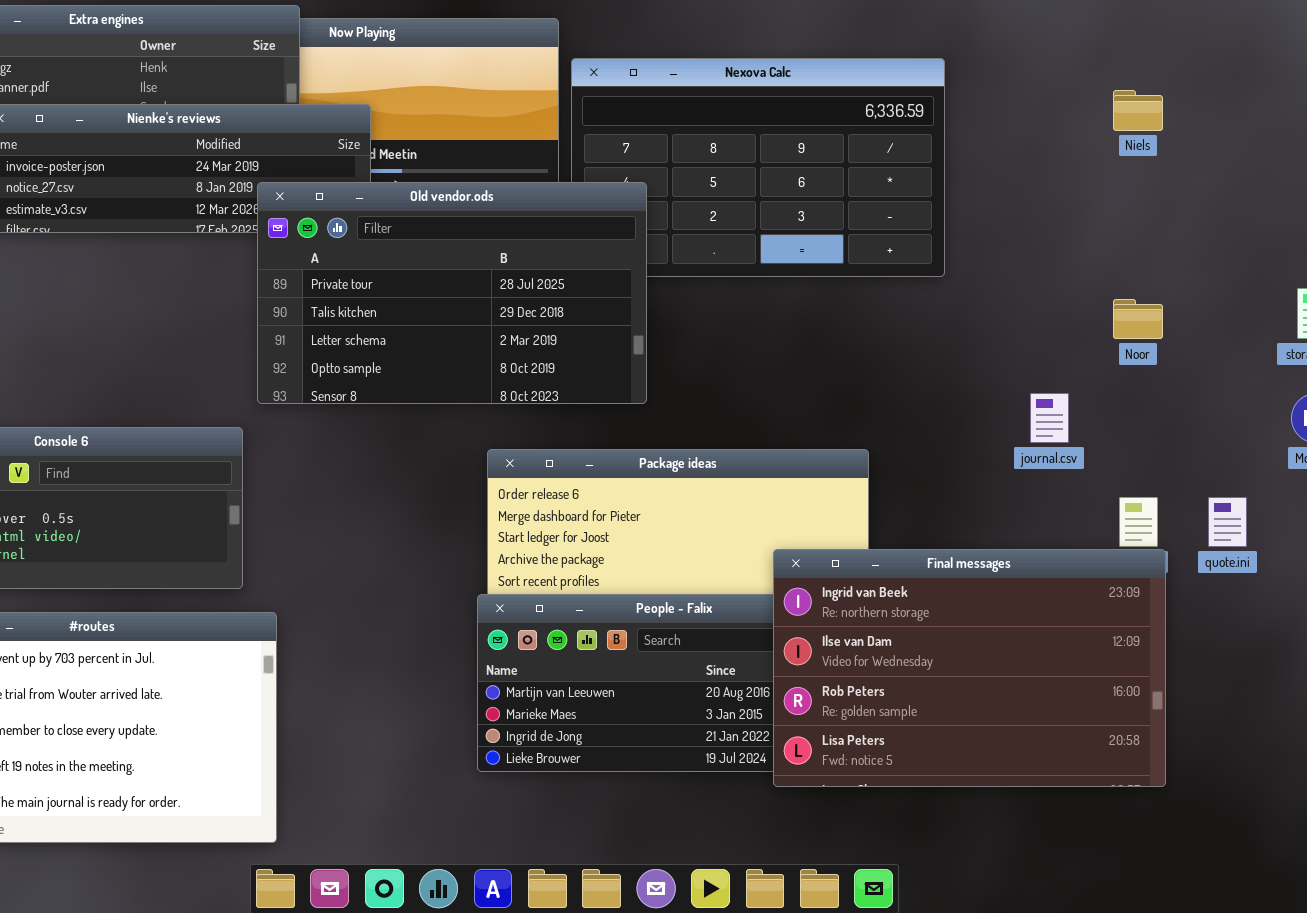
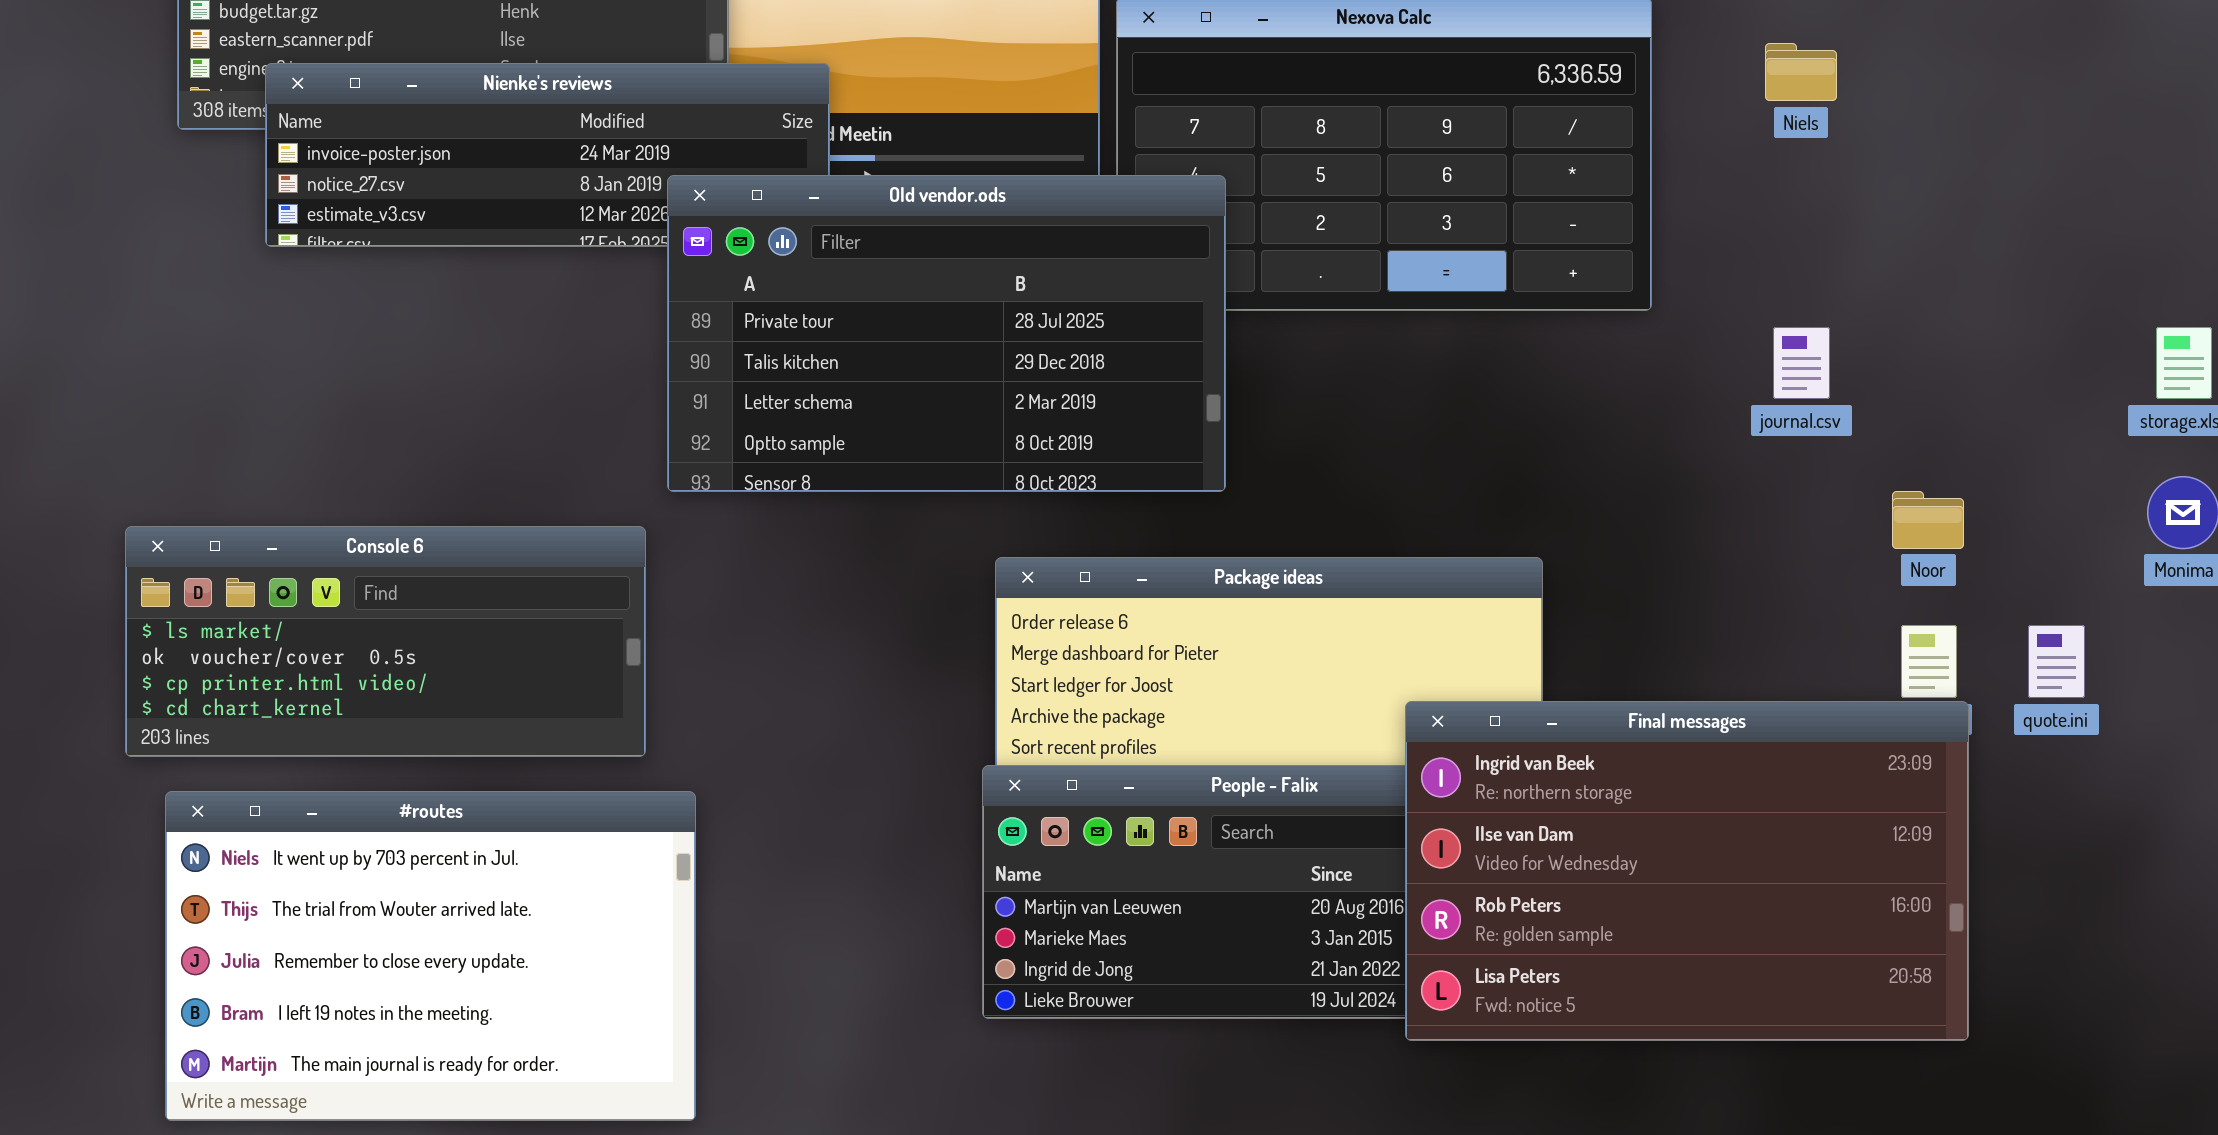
Niels: [1113,90,1163,131] -> [1765,43,1837,101], moved
Noor: [1113,299,1163,339] -> [1892,491,1964,549], moved
journal.csv: [1030,393,1069,443] -> [1773,327,1830,399], moved

